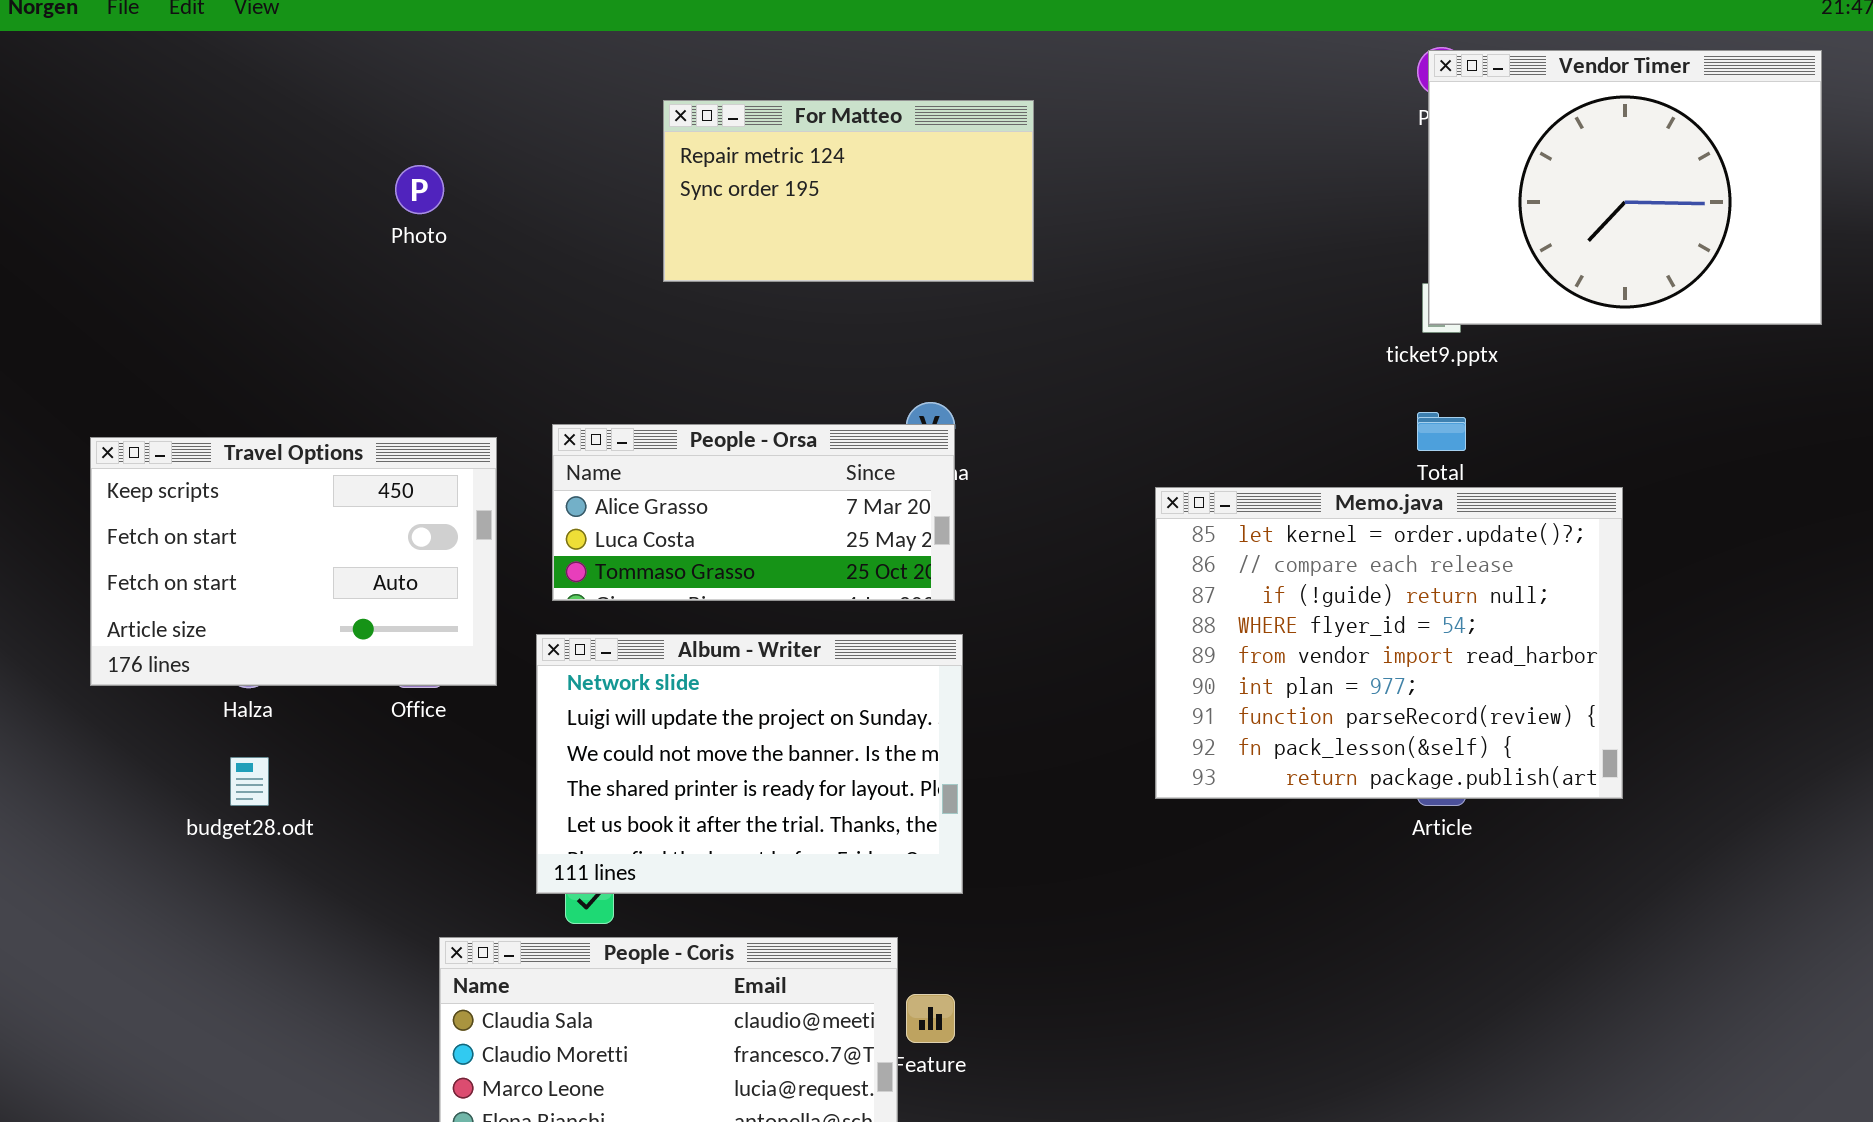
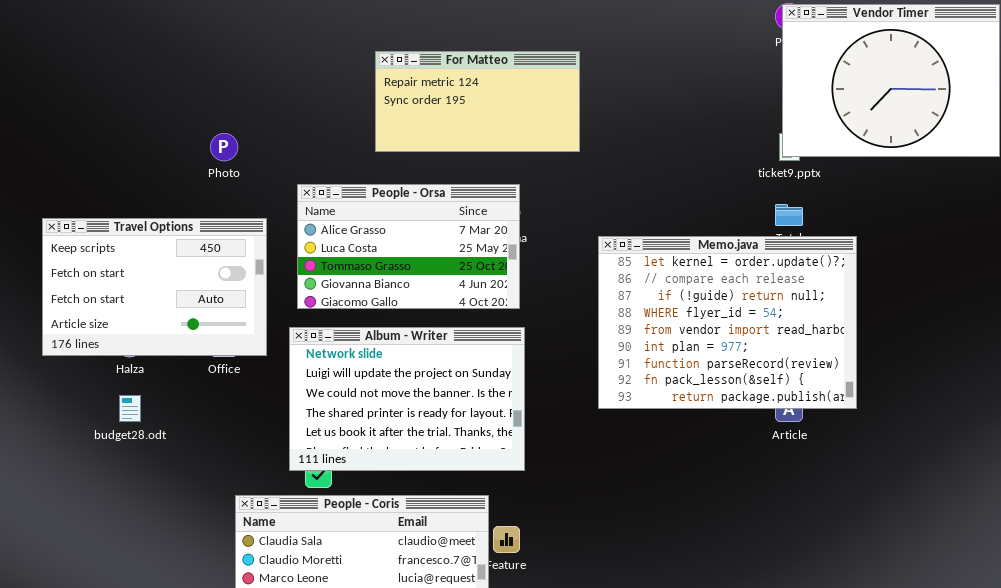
For Matteo: [663,100,1034,282] -> [375,51,580,152], moved
Photo: [395,165,444,214] -> [210,133,238,161], moved
People - Orsa: [552,424,955,601] -> [297,184,520,309], resized
Memo.java: [1155,487,1623,799] -> [598,236,857,409], moved

